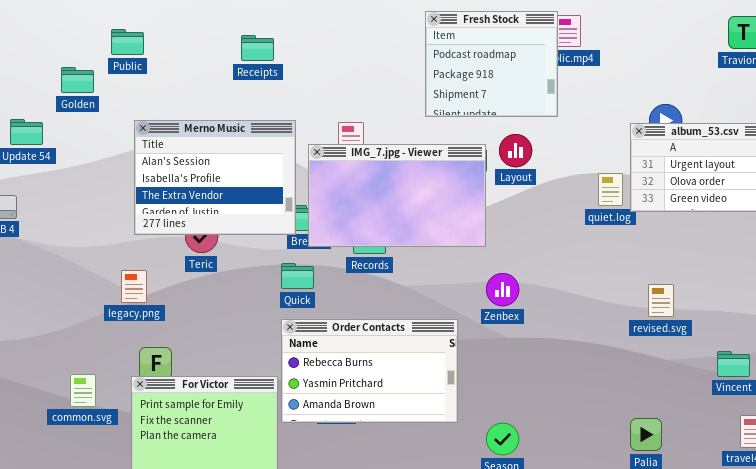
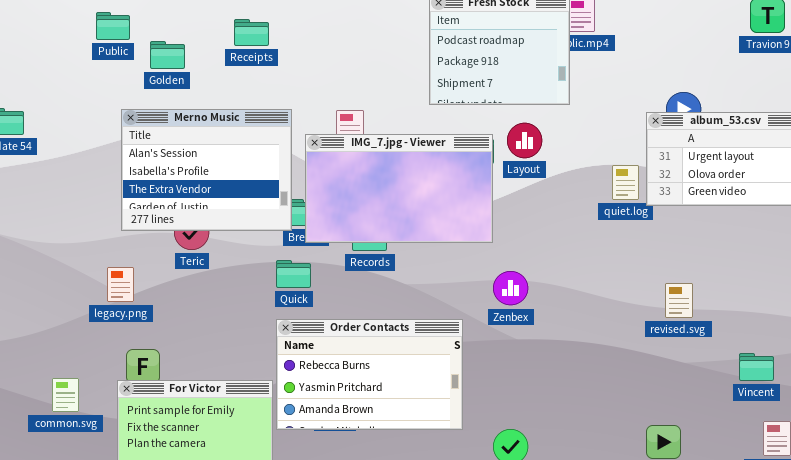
Golden: [61,67,94,93] -> [150,41,185,69], moved

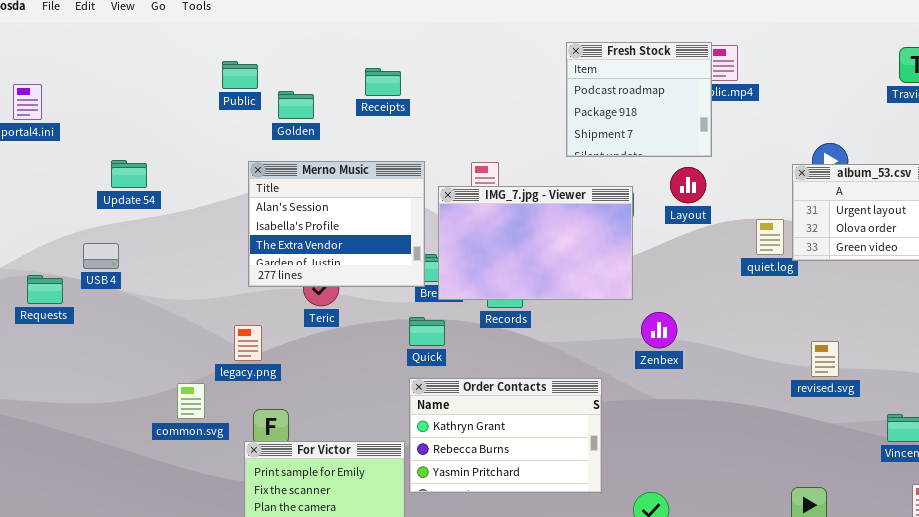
Layout: [507,123,542,158] -> [670,167,706,203], moved
Zenbex: [493,271,528,305] -> [641,312,677,348], moved
Order Contacts: [276,319,463,430] -> [409,378,602,493], scrolled up 1 row
common.svg: [52,378,79,412] -> [177,383,205,419], moved

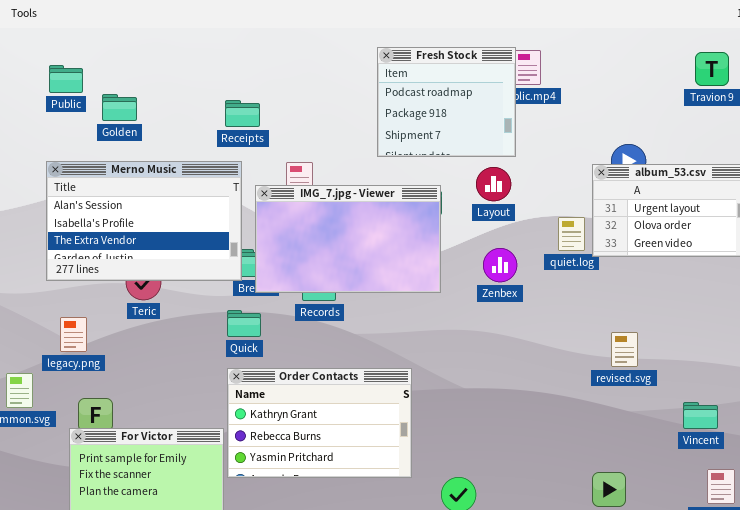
Receipts: [365,68,401,96] -> [225,100,260,127], moved
Merno Music: [248,161,425,287] -> [46,161,242,281], resized
Zenbex: [641,312,677,348] -> [483,248,517,282], moved

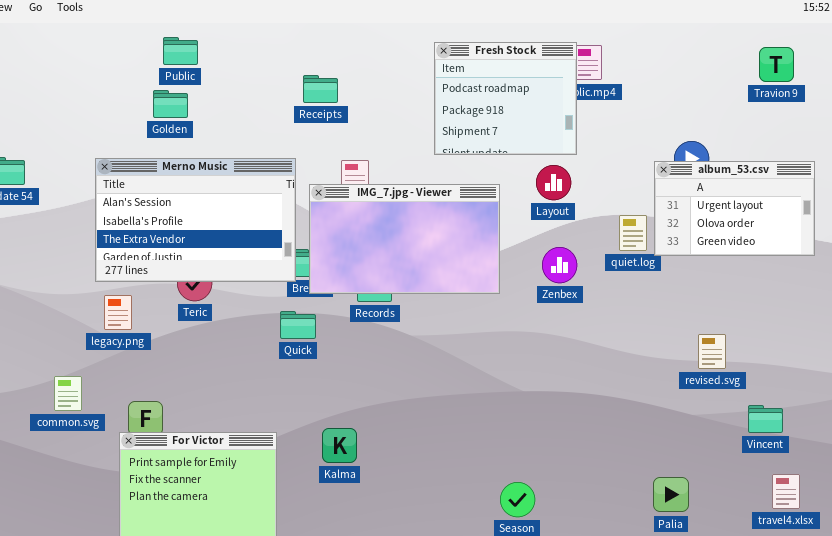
Public: [49,65,83,93] -> [163,37,198,65], moved
Receipts: [225,100,260,127] -> [303,75,338,103], moved
legacy.png: [60,317,87,352] -> [104,295,132,330], moved
revised.svg: [611,332,638,367] -> [698,334,726,369], moved
Order Contacts: [227,368,412,478] -> none, closed

